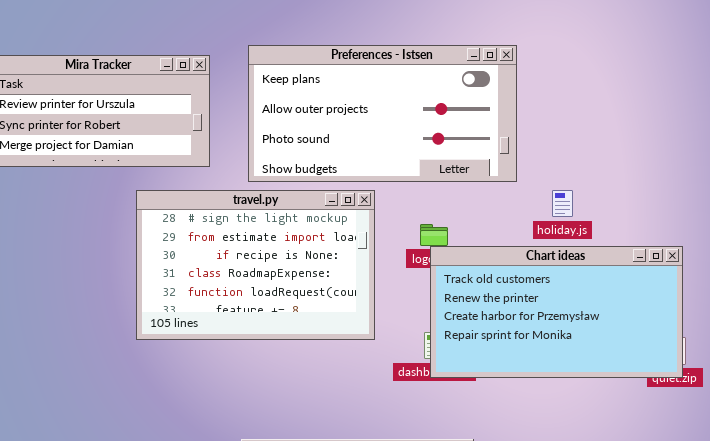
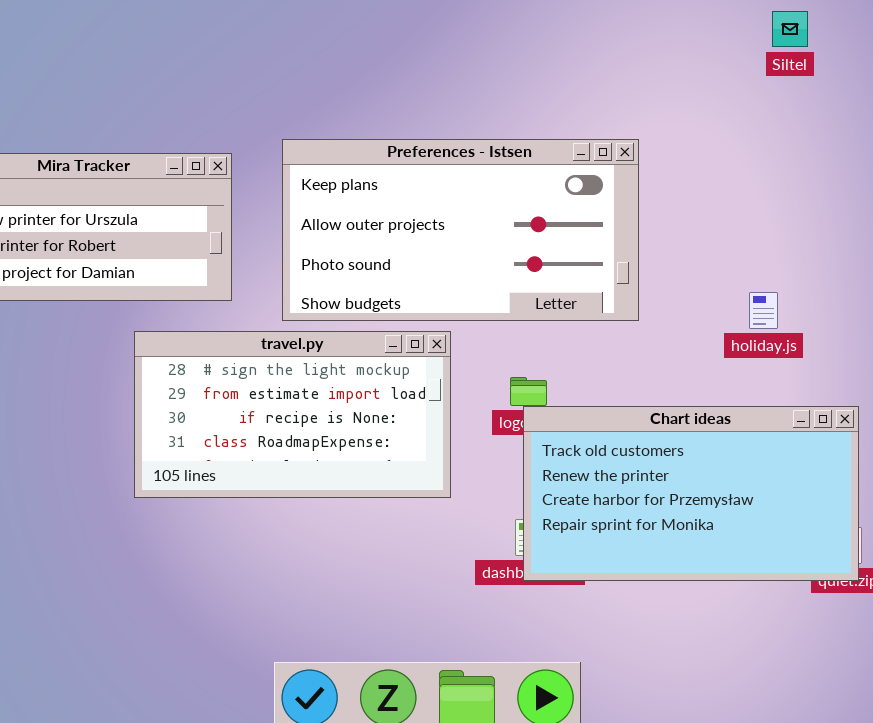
travel.py: [136,190,375,340] -> [134,331,451,498], resized
holiday.js: [552,190,573,217] -> [749,292,778,329], moved

